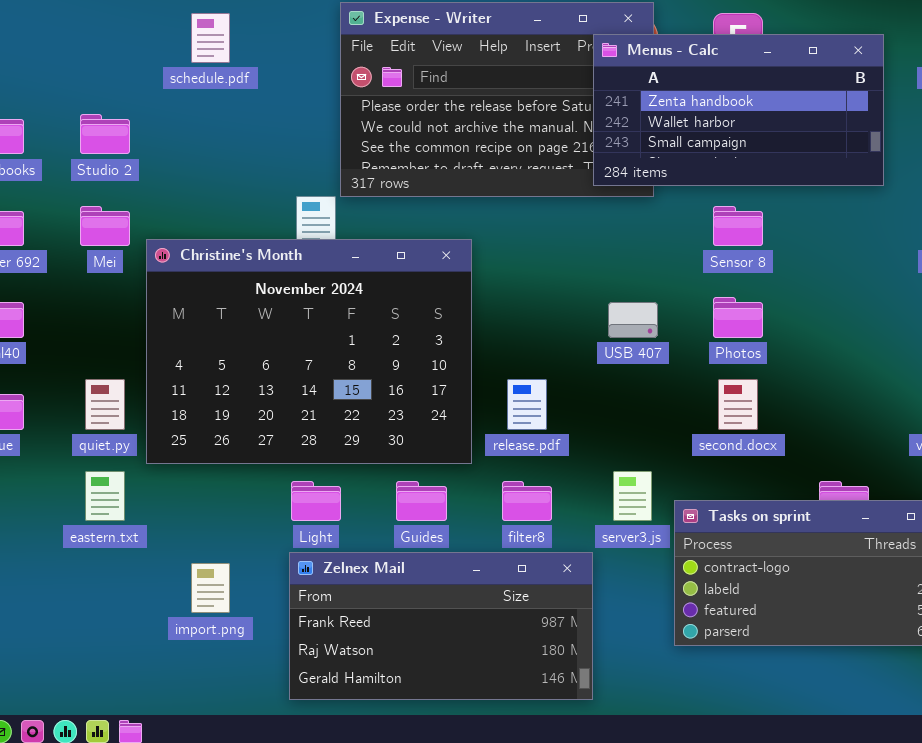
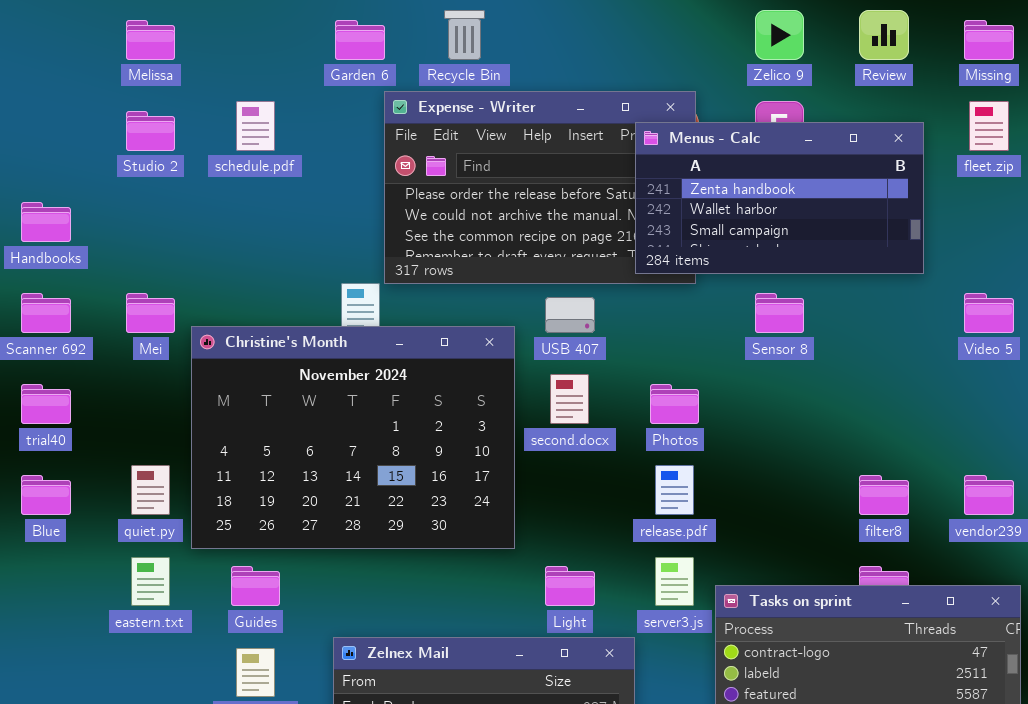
Studio 2: [80,114,130,154] -> [126,111,175,151], moved
Photos: [713,297,763,338] -> [650,384,699,424], moved
USB 407: [608,302,658,338] -> [545,297,595,333], moved
release.pdf: [507,379,547,430] -> [655,465,694,515], moved
second.docx: [718,379,758,430] -> [550,374,589,424], moved
Light: [291,481,341,521] -> [545,566,595,606], moved
Guides: [396,481,447,521] -> [231,566,280,606], moved
filter8: [502,481,552,521] -> [859,475,909,515], moved

